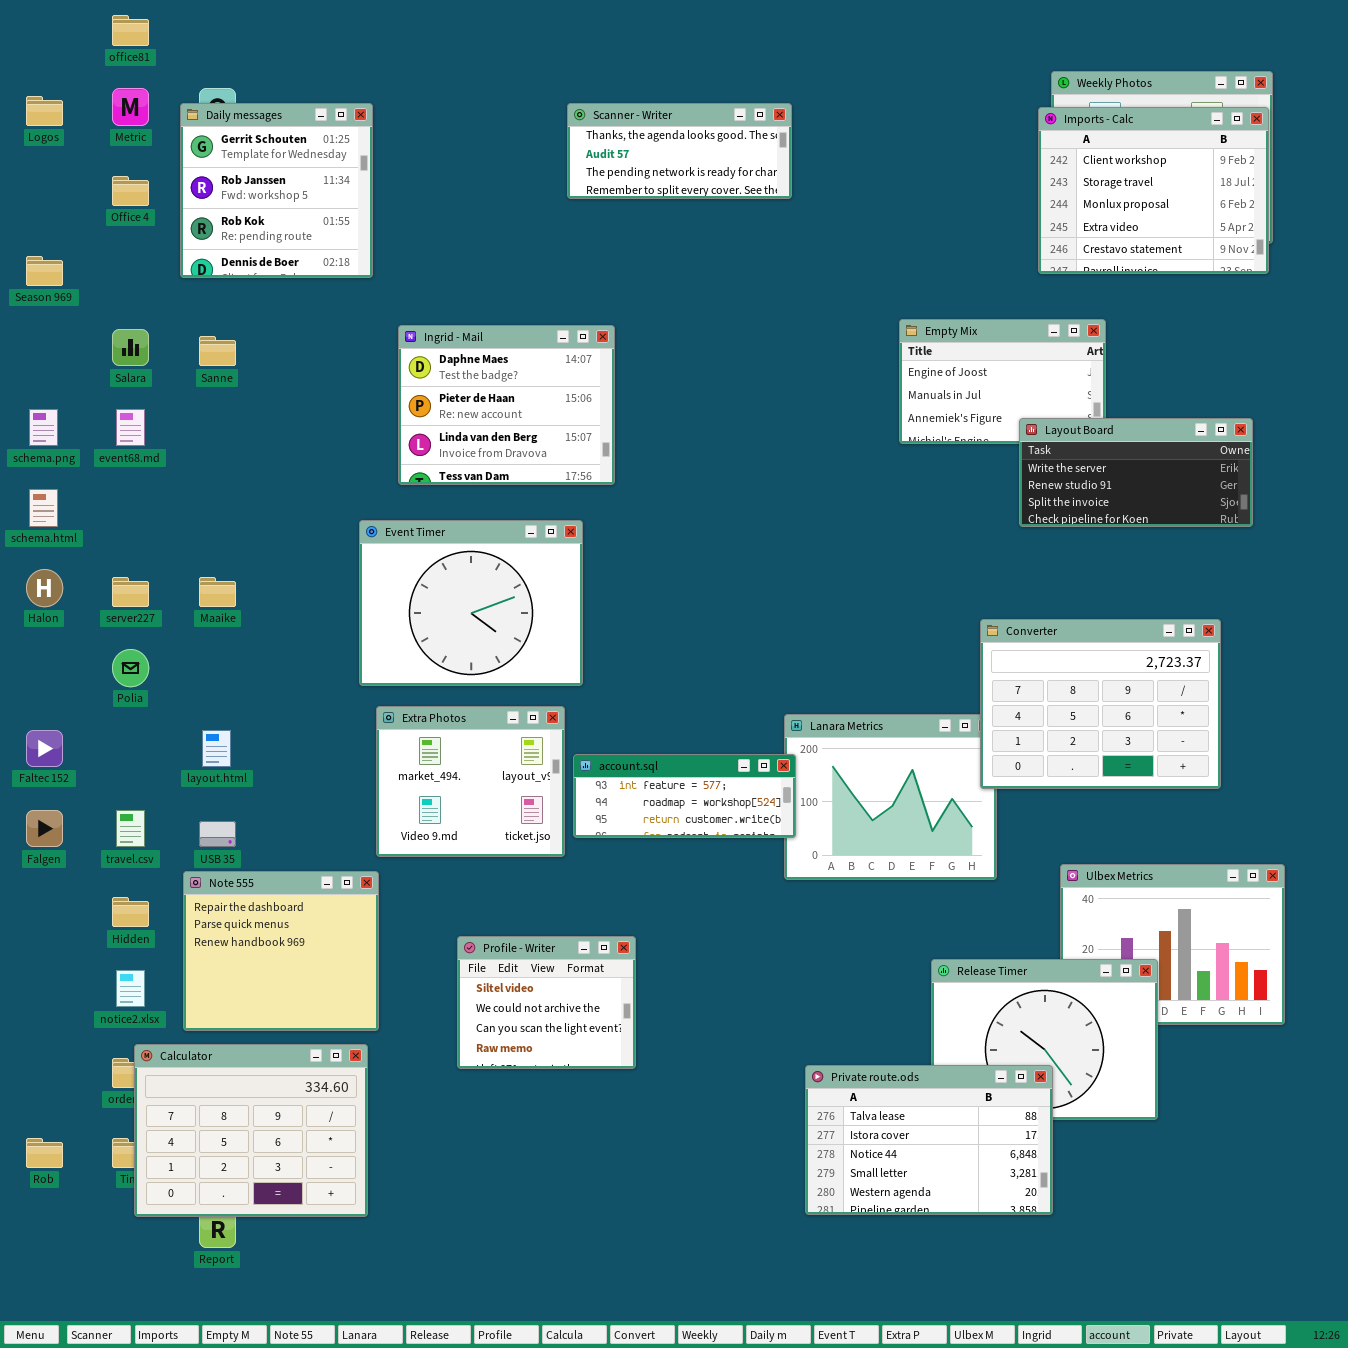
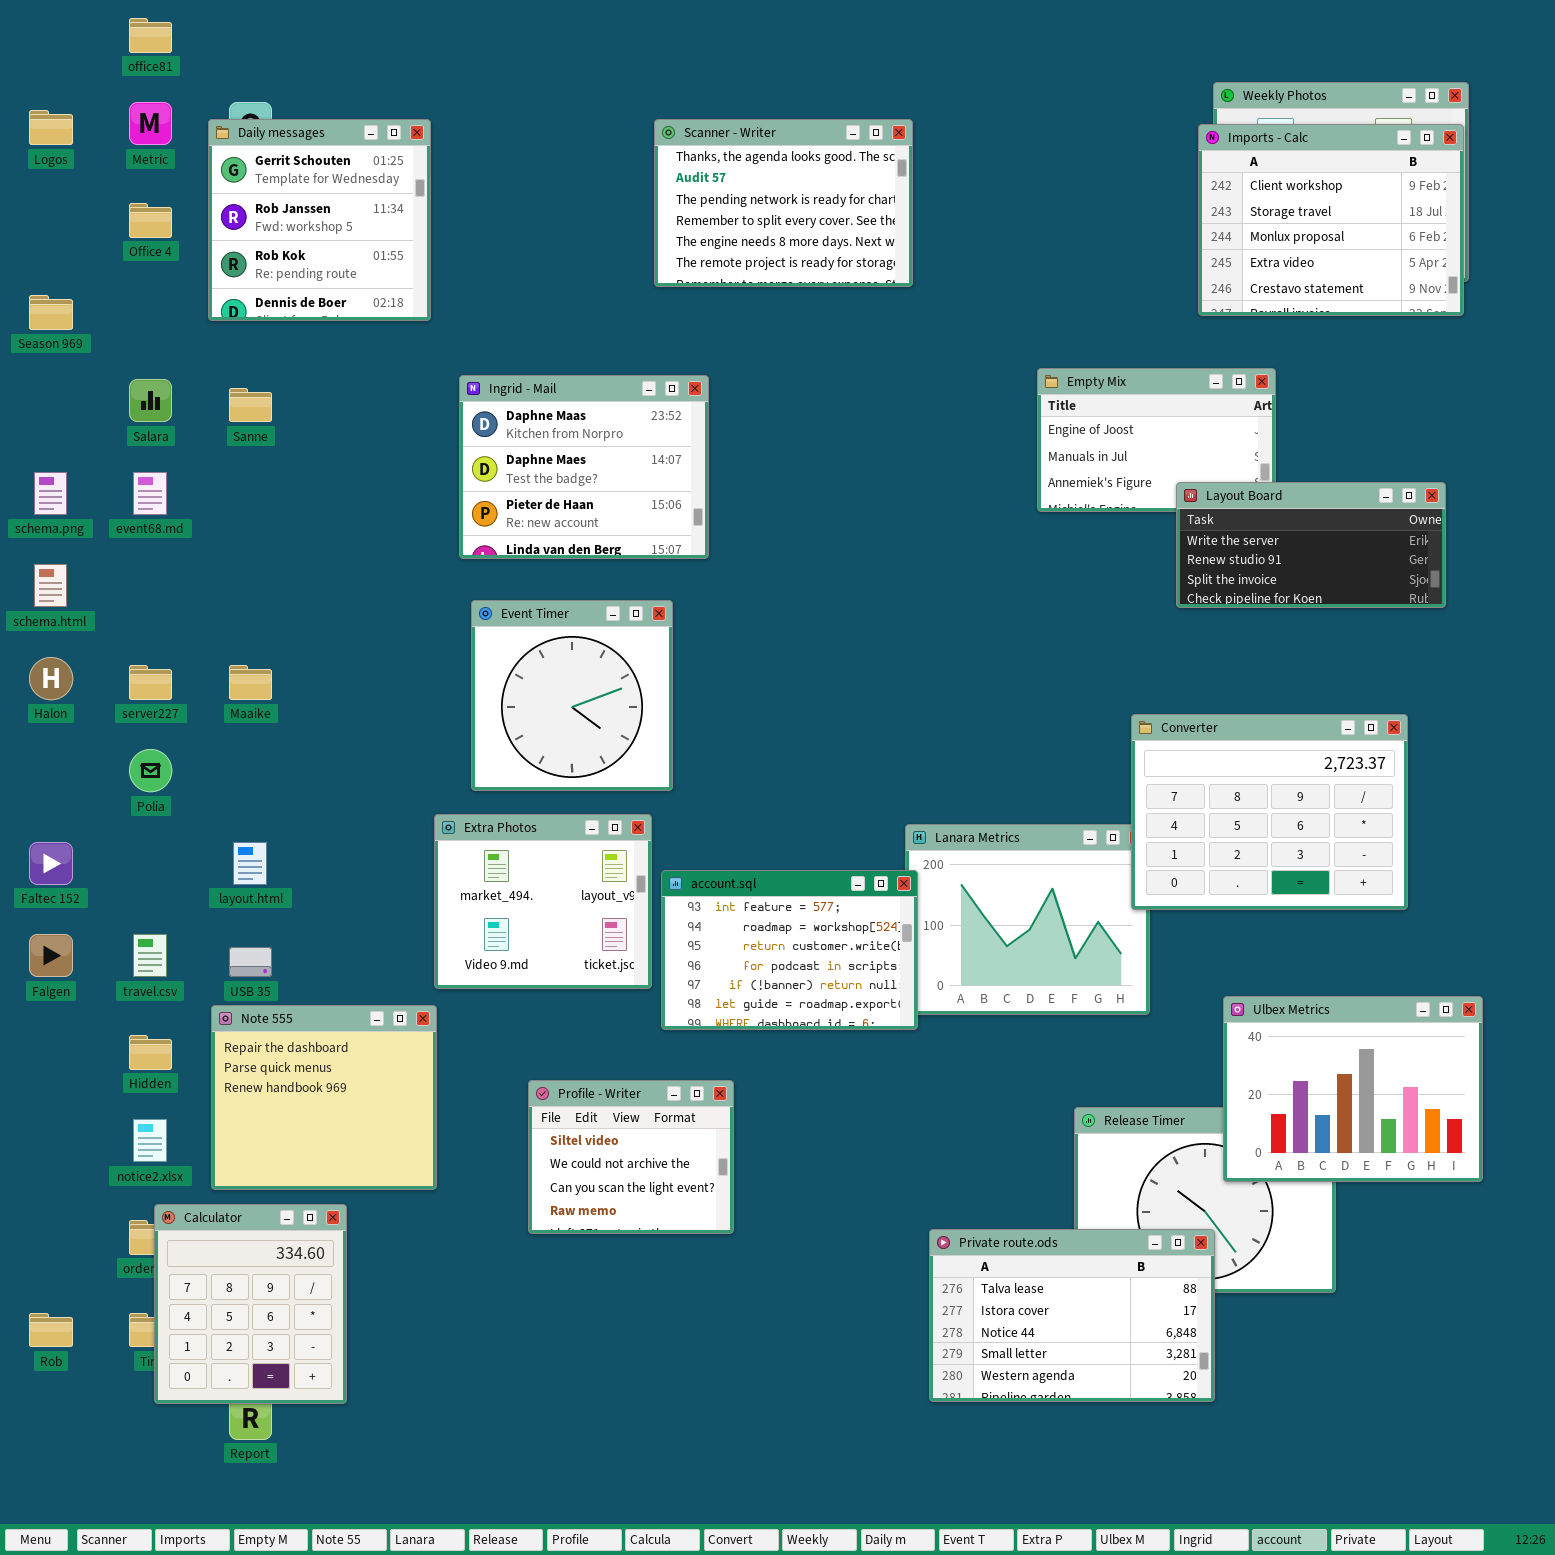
Scanner - Writer: [567,103,792,199] -> [654,119,913,287], resized
Ingrid - Mail: [398,325,615,485] -> [459,375,709,559], scrolled up 1 row
Event Timer: [359,520,583,686] -> [471,600,673,791], resized
account.sql: [573,754,796,838] -> [661,870,918,1030], resized
Ulbex Metrics: [1060,864,1285,1025] -> [1223,996,1483,1182], raised
Calculator: [134,1044,368,1217] -> [154,1204,347,1404], resized

